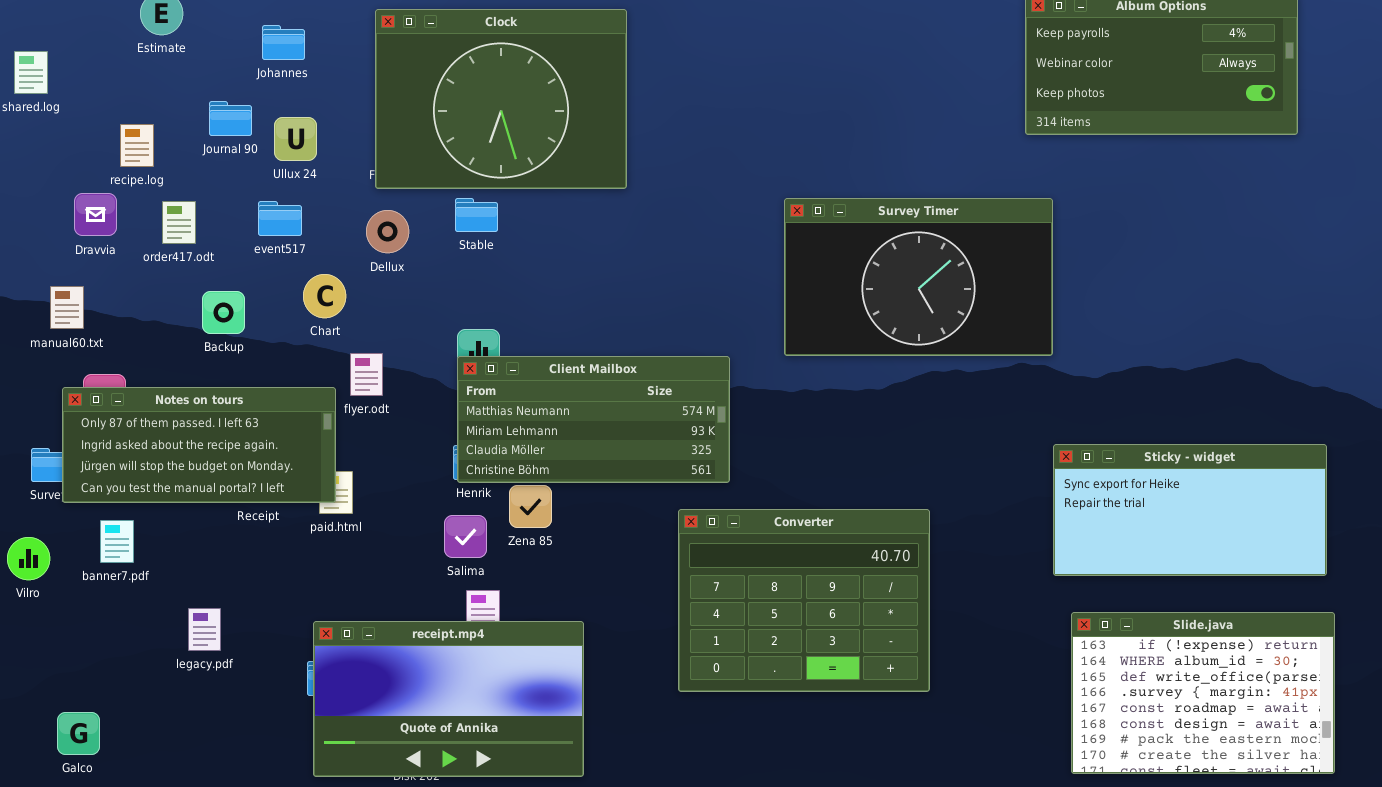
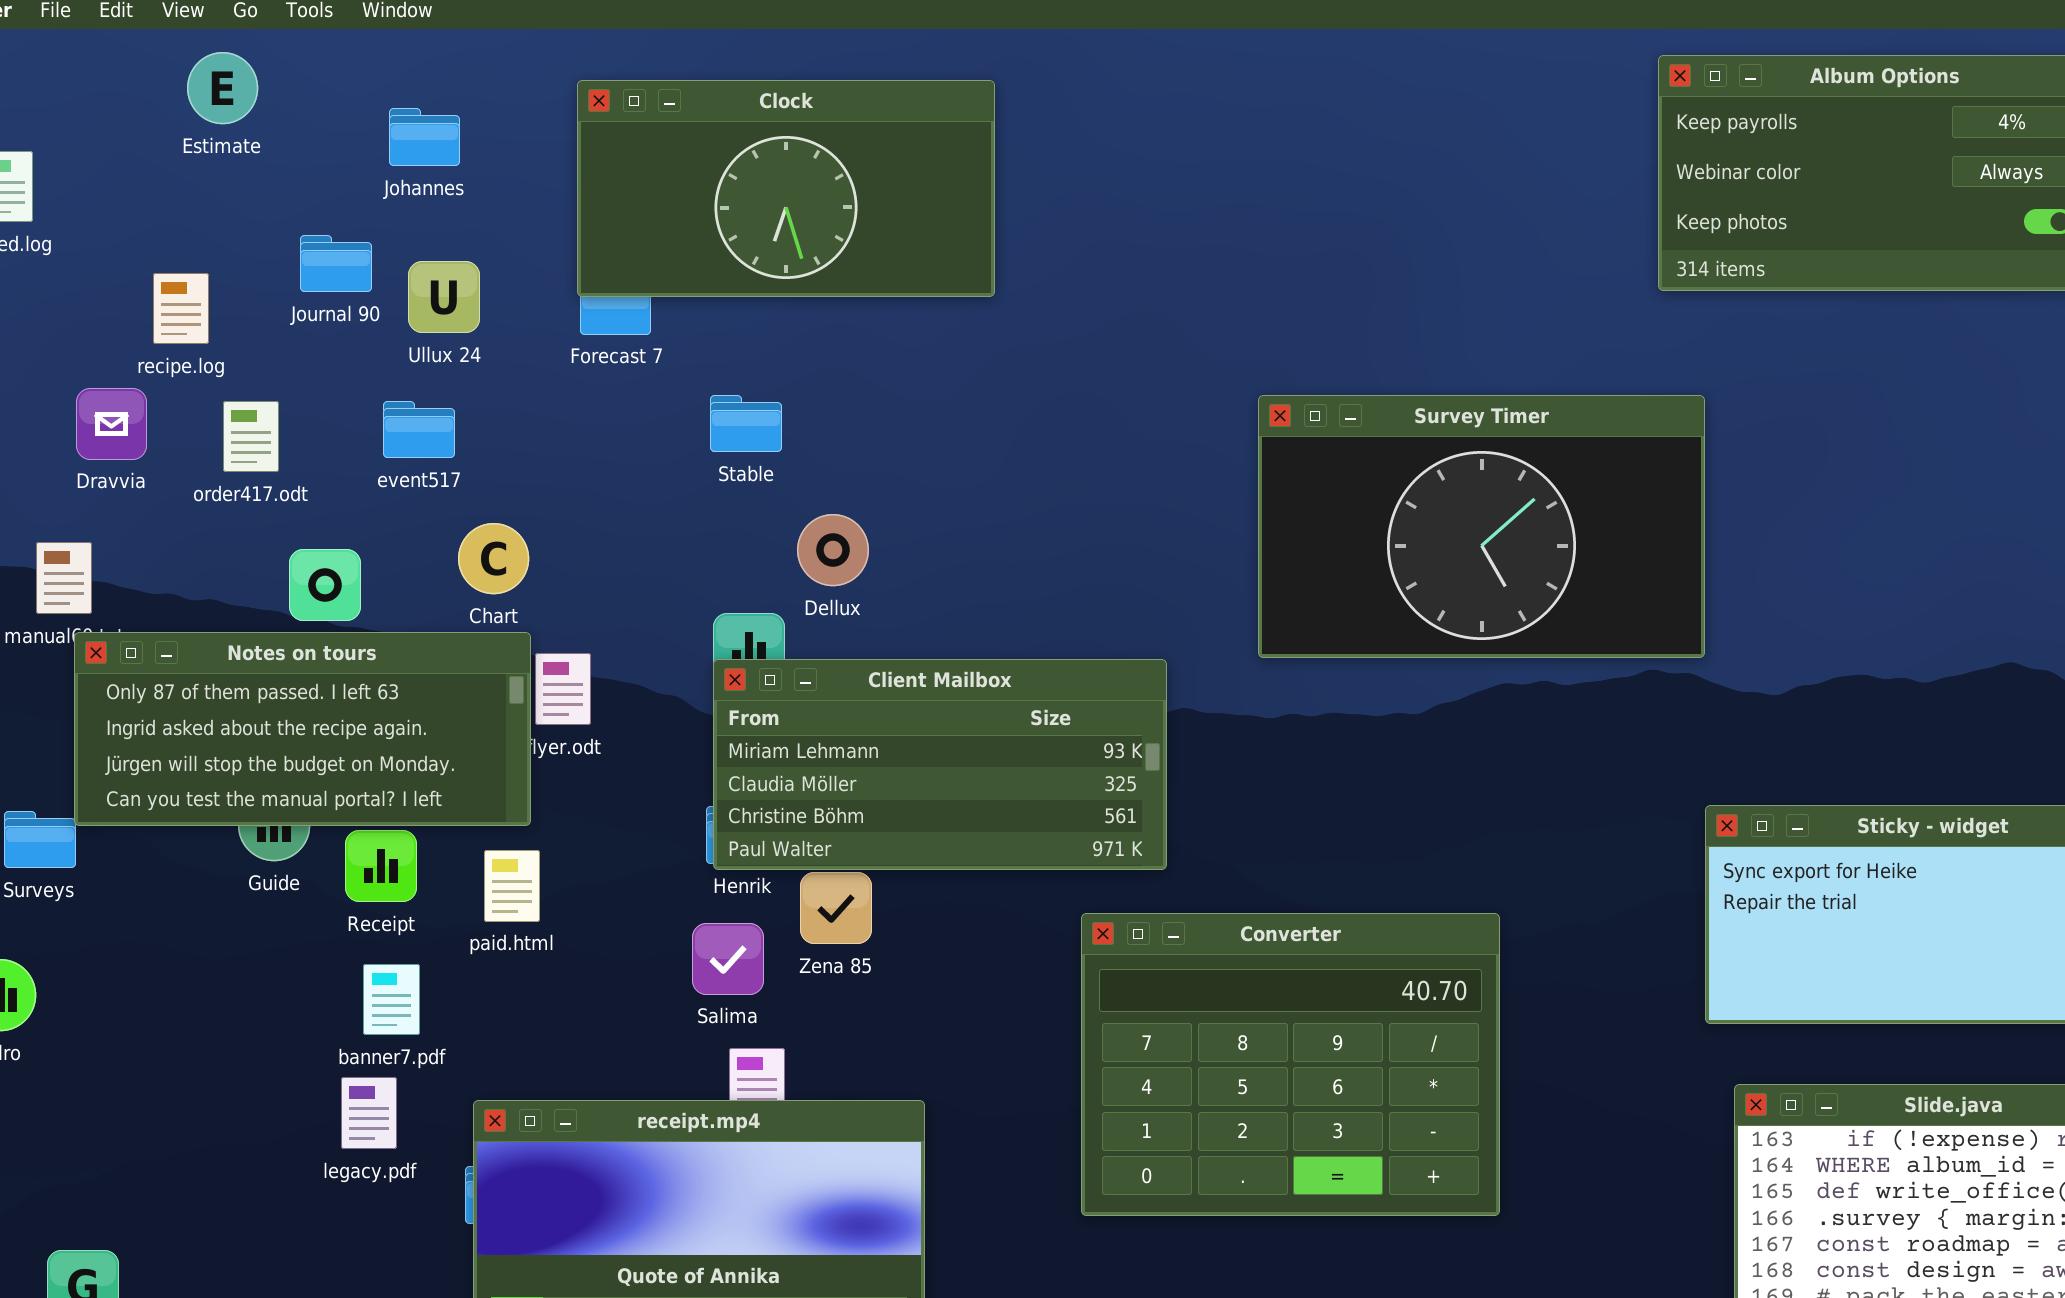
Clock: [375,9,627,189] -> [577,80,995,297], resized
Dellux: [366,210,409,253] -> [797,514,869,586], moved
Client Mailbox: [457,356,730,483] -> [713,659,1167,870], scrolled down 1 row
Notes on tours: [62,387,336,503] -> [74,632,531,826], moved
banner7.pdf: [100,520,134,563] -> [363,964,420,1035], moved
legacy.pdf: [188,608,221,651] -> [341,1077,397,1149], moved

